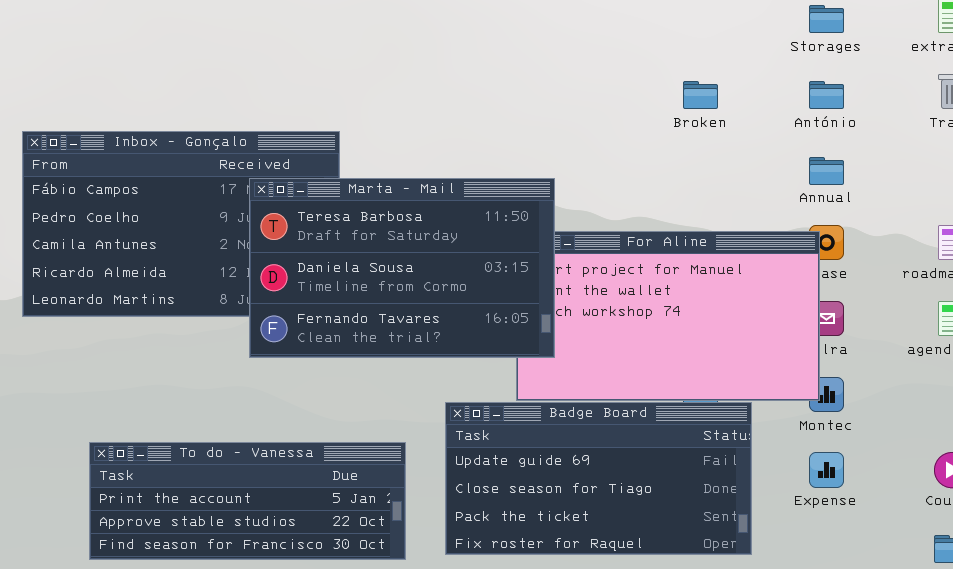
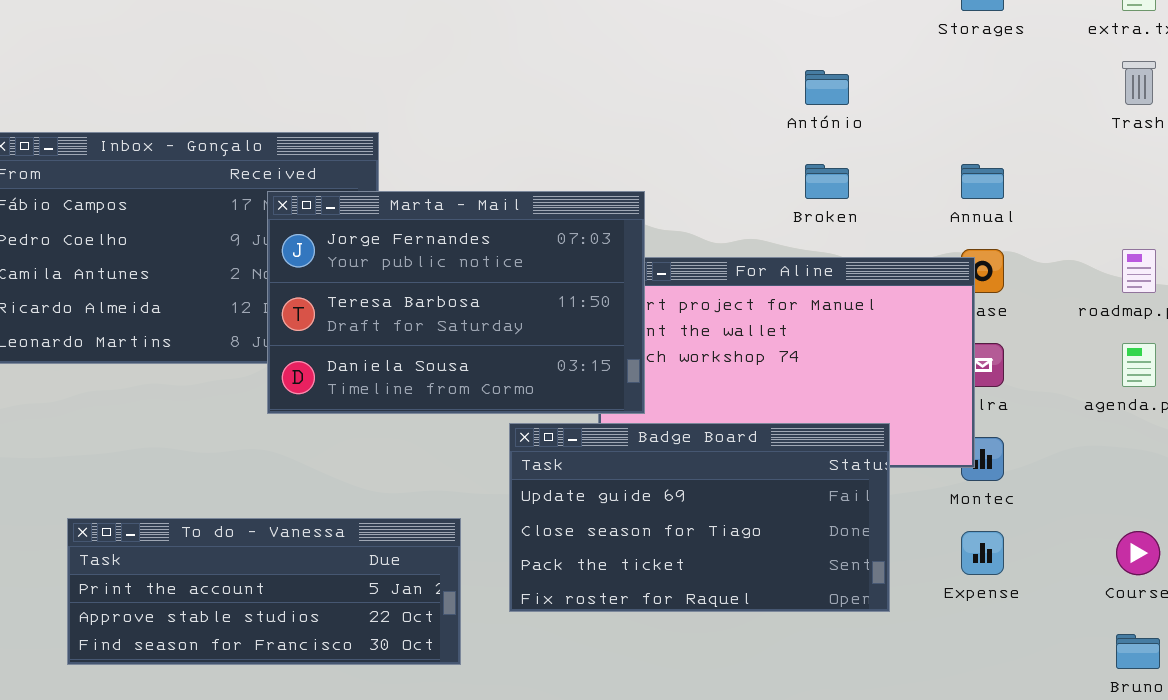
Broken: [683,81,718,109] -> [805,164,849,199], moved
António: [809,81,844,109] -> [805,70,849,105], moved
Marta - Mail: [249,178,555,358] -> [267,191,645,414], scrolled up 1 row
Badge Board: [445,402,752,555] -> [509,423,890,612], moved

